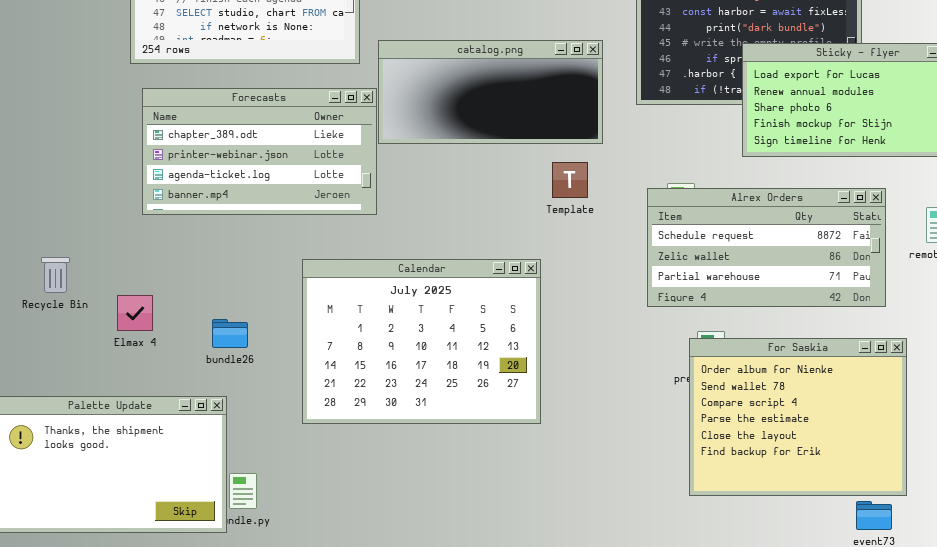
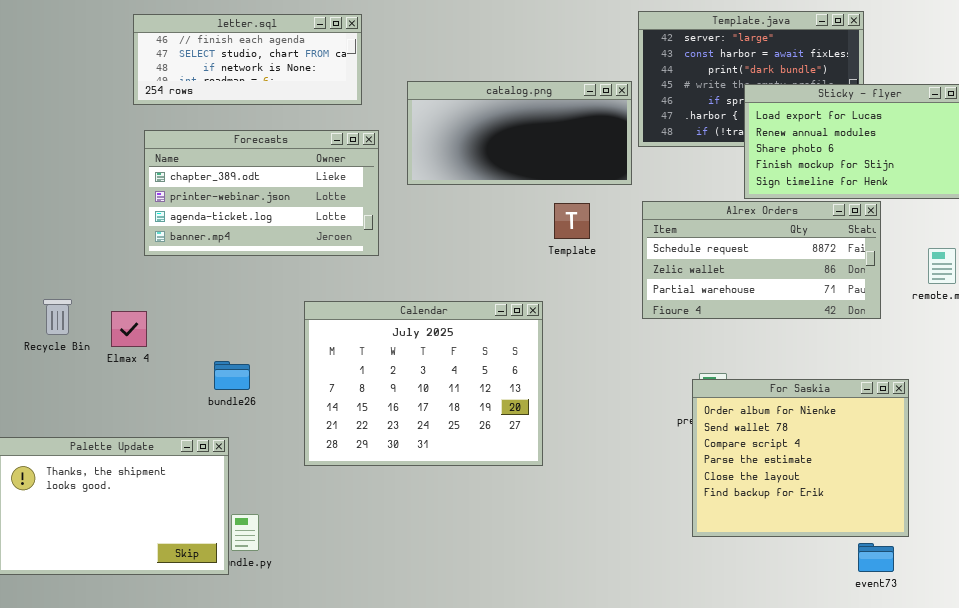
catalog.png: [378,40,603,144] -> [407,81,632,185], moved
Alrex Orders: [647,188,886,307] -> [642,201,881,319], moved
Elmax 4: [117,295,153,331] -> [111,311,147,347], moved

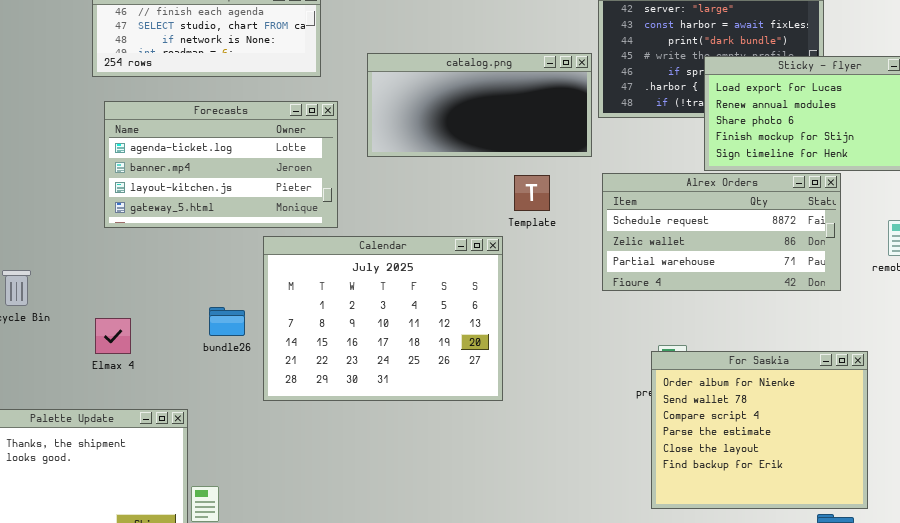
Forecasts: [144,130,379,256] -> [104,101,338,228], scrolled down 2 rows
Calendar: [304,301,543,466] -> [263,236,503,401], moved
Elmax 4: [111,311,147,347] -> [95,318,131,354], moved
bundle26: [214,361,250,390] -> [209,307,245,336], moved

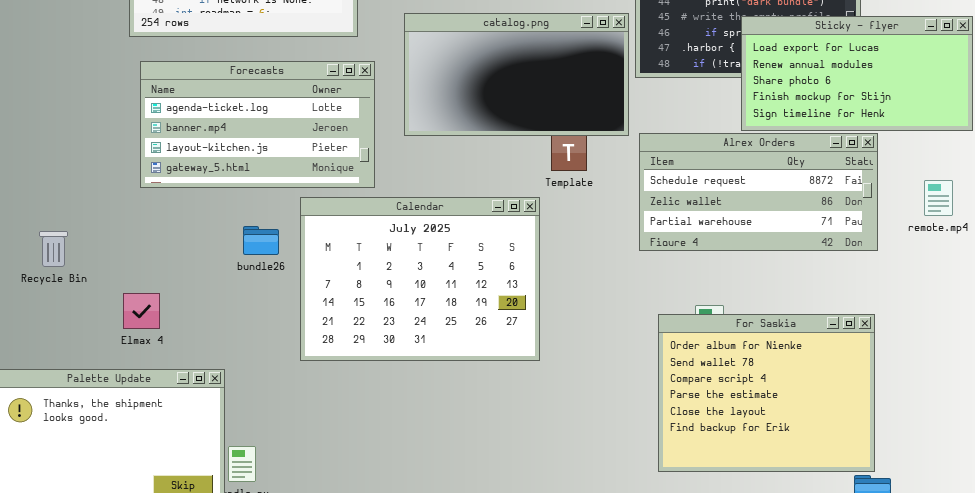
catalog.png: [367,53,592,157] -> [404,13,629,136], resized
bundle26: [209,307,245,336] -> [243,226,279,255], moved
Elmax 4: [95,318,131,354] -> [123,293,160,329], moved
For Saskia: [651,351,868,509] -> [658,314,875,472], moved

